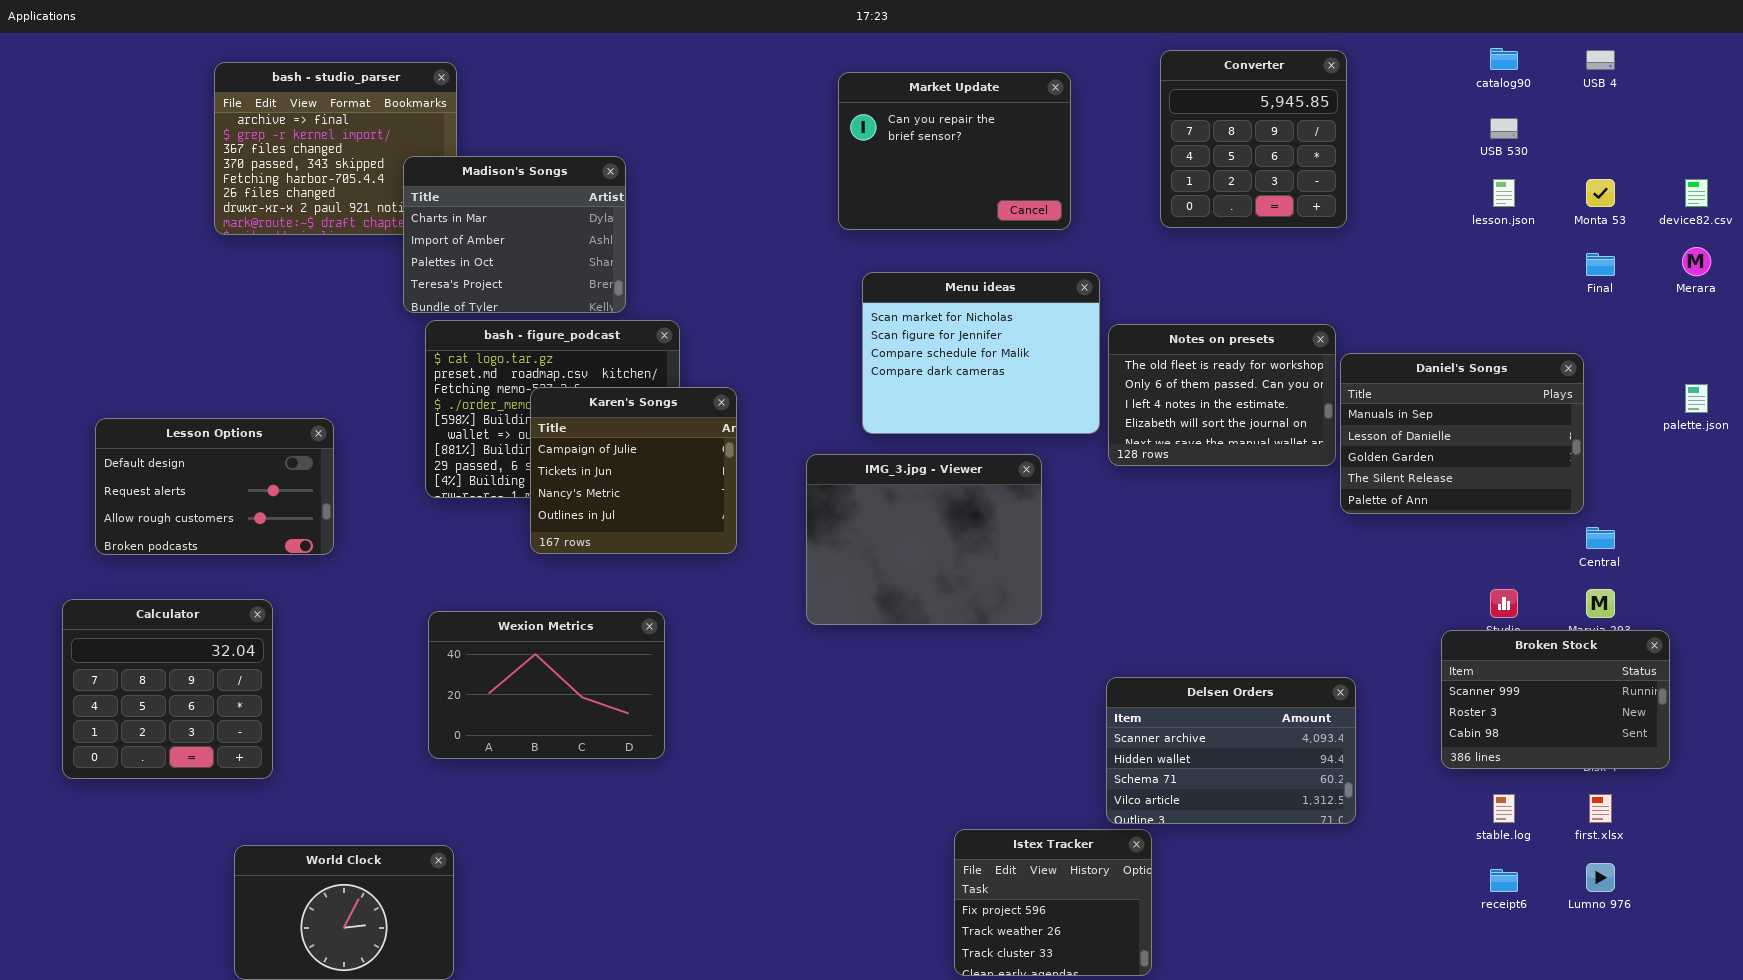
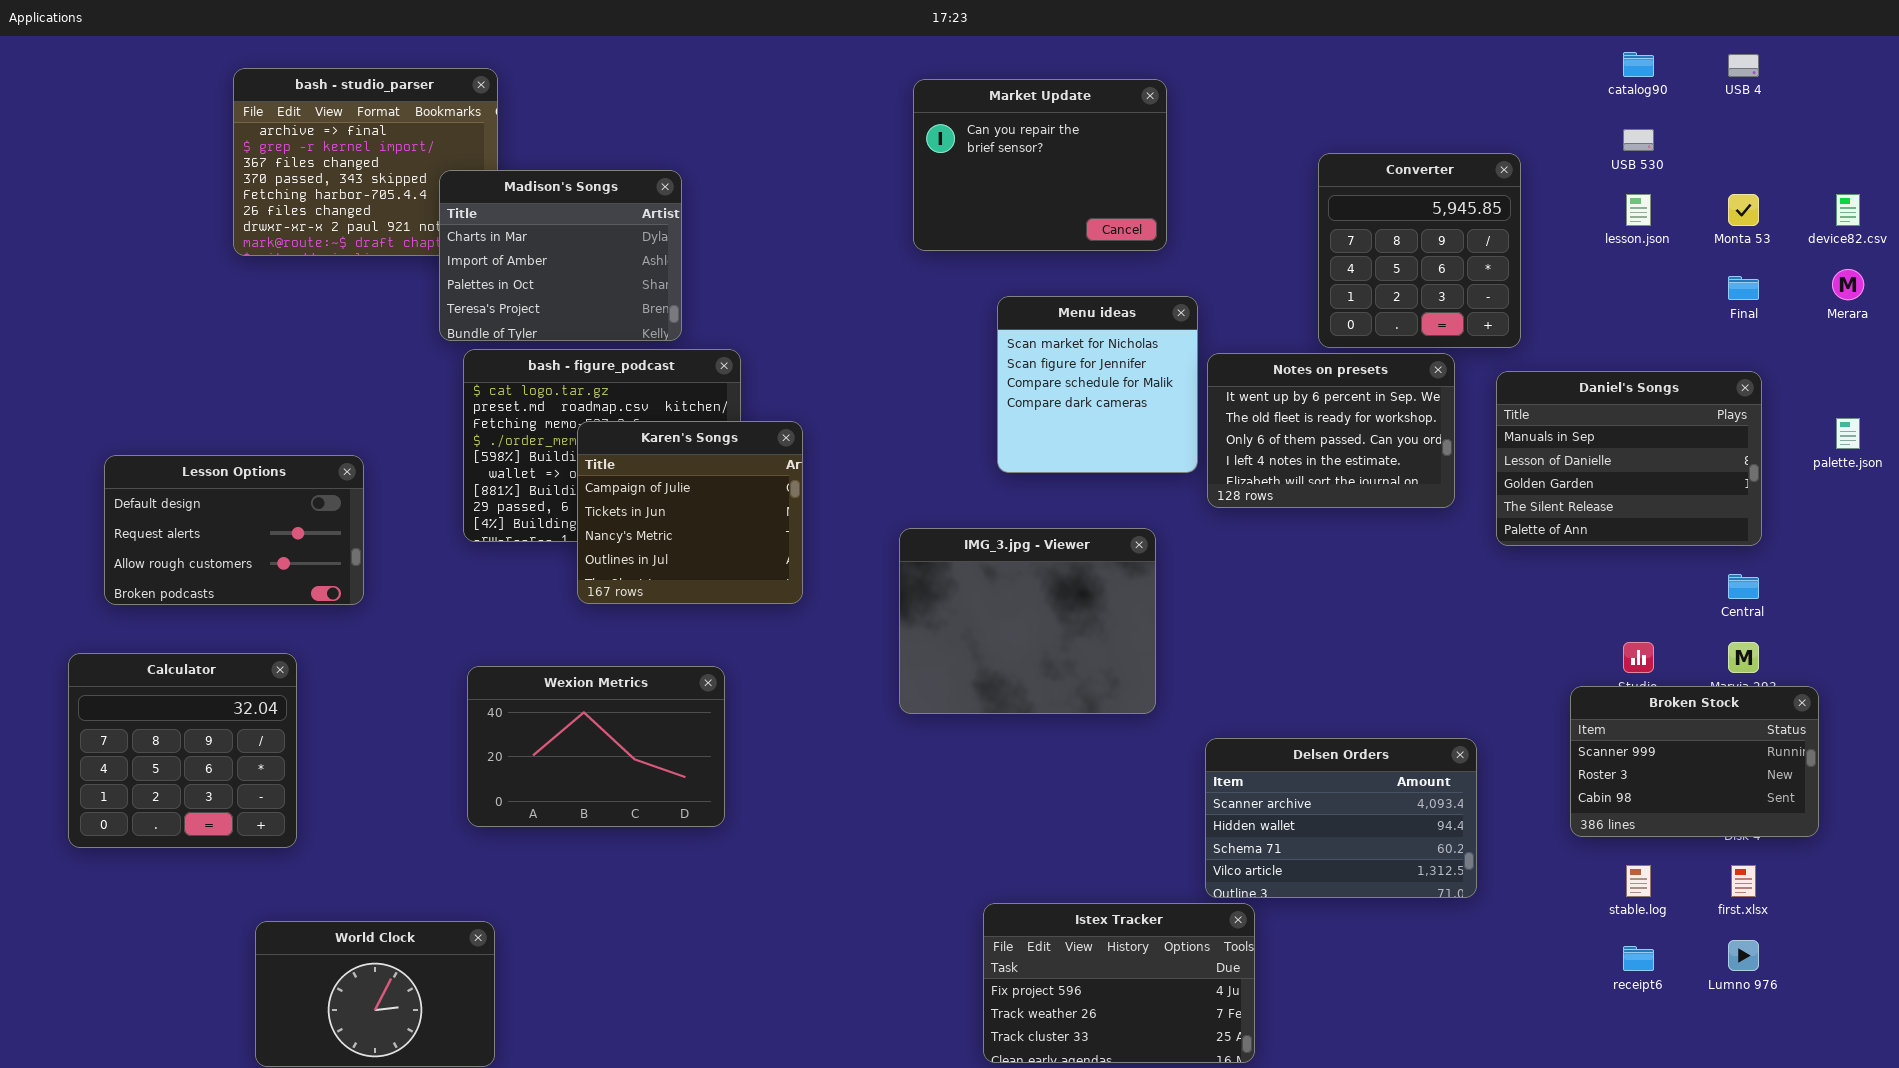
Converter: [1160,50,1347,228] -> [1318,153,1521,348], moved
Menu ideas: [862,272,1100,434] -> [997,296,1198,473], resized
Notes on presets: [1108,324,1336,466] -> [1207,353,1455,508], scrolled up 1 row
Daniel's Songs: [1340,353,1584,514] -> [1496,371,1762,546], moved
IMG_3.jpg - Viewer: [806,454,1042,625] -> [899,528,1156,714], moved
Istex Tracker: [954,829,1152,976] -> [983,903,1255,1063], resized

